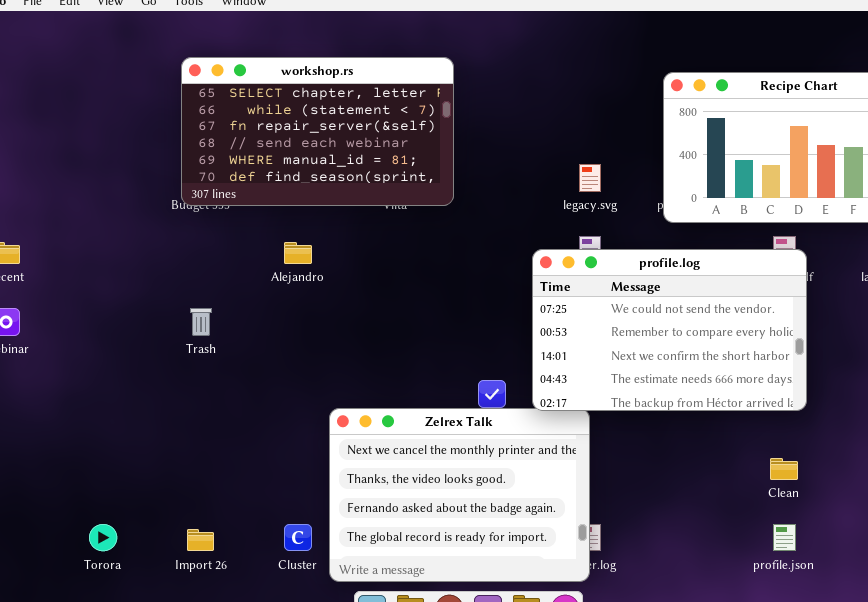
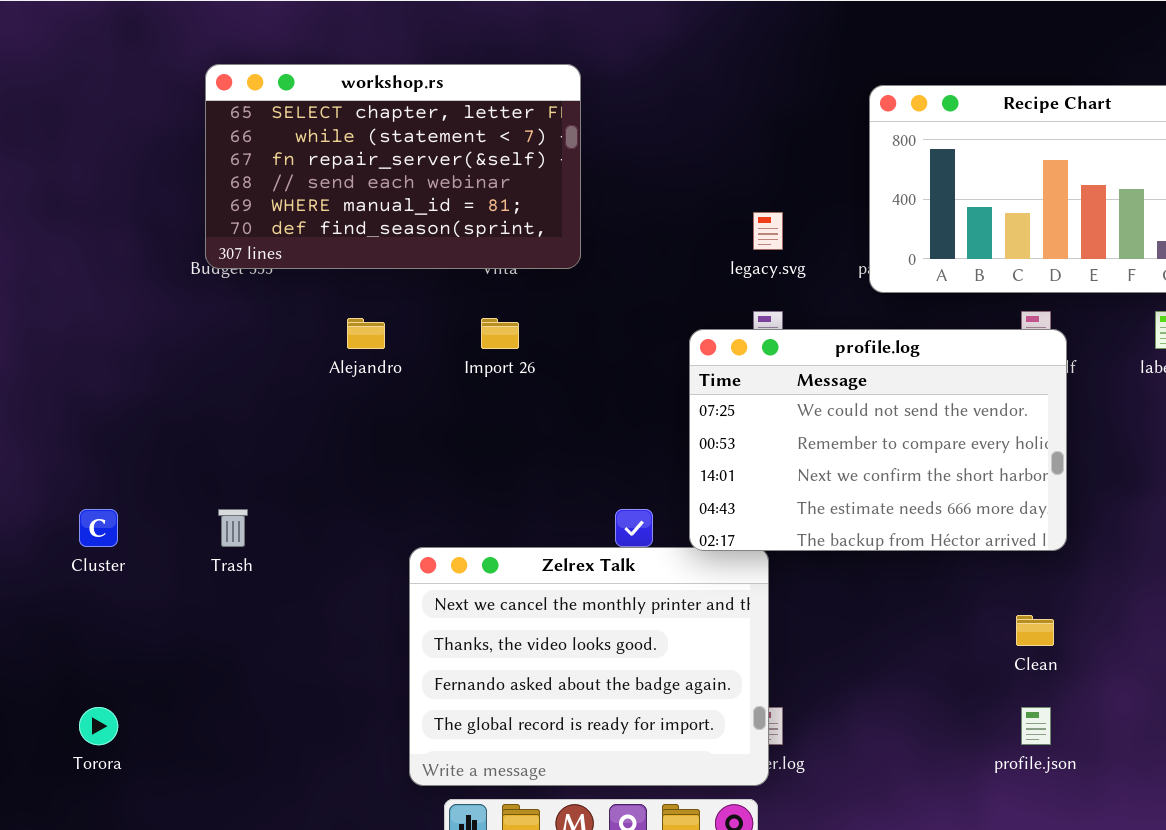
Trash: [190,308,212,336] -> [218,509,248,547], moved
Cluster: [284,524,312,551] -> [79,509,118,547], moved
Import 26: [187,529,214,551] -> [481,318,519,349], moved

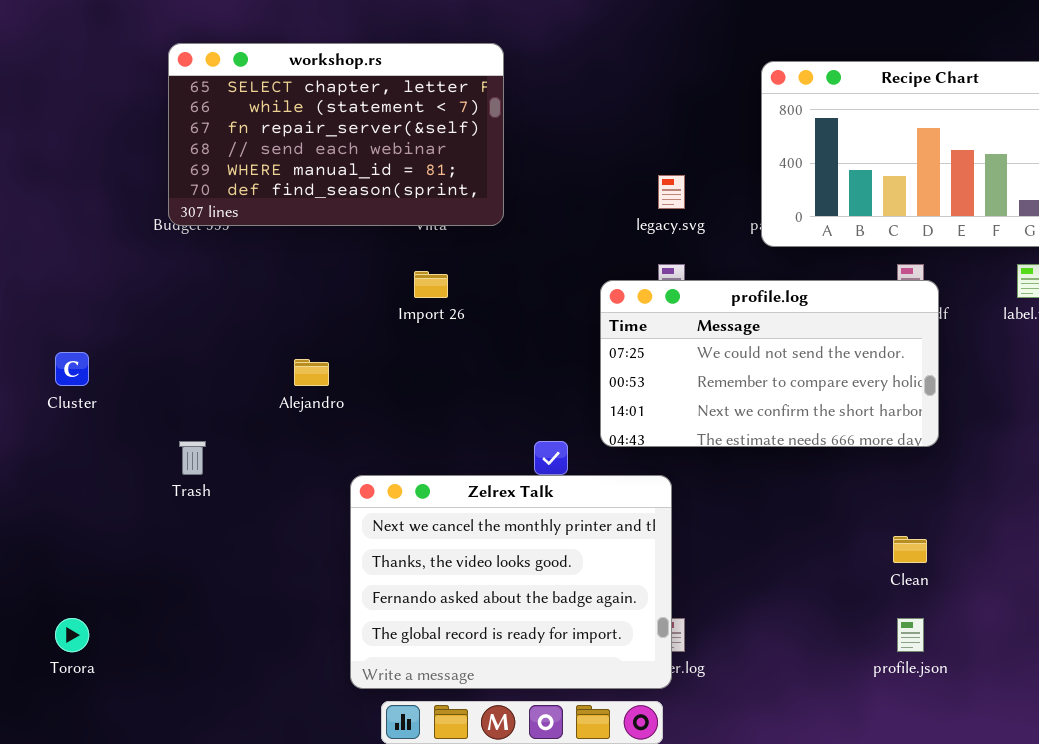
Alejandro: [347,318,385,349] -> [294,359,329,386], moved
profile.log: [689,329,1067,551] -> [600,280,939,447], resized
Cluster: [79,509,118,547] -> [55,352,89,386], moved

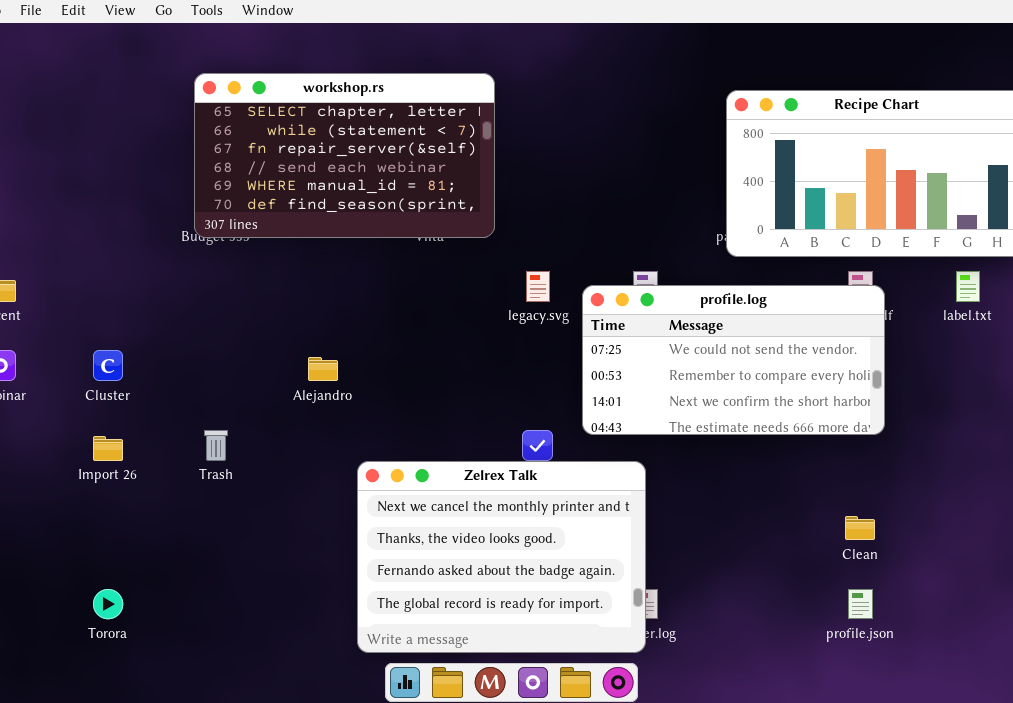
legacy.svg: [658,175,685,209] -> [526,271,550,302], moved
Import 26: [414,271,448,298] -> [93,436,123,461], moved

